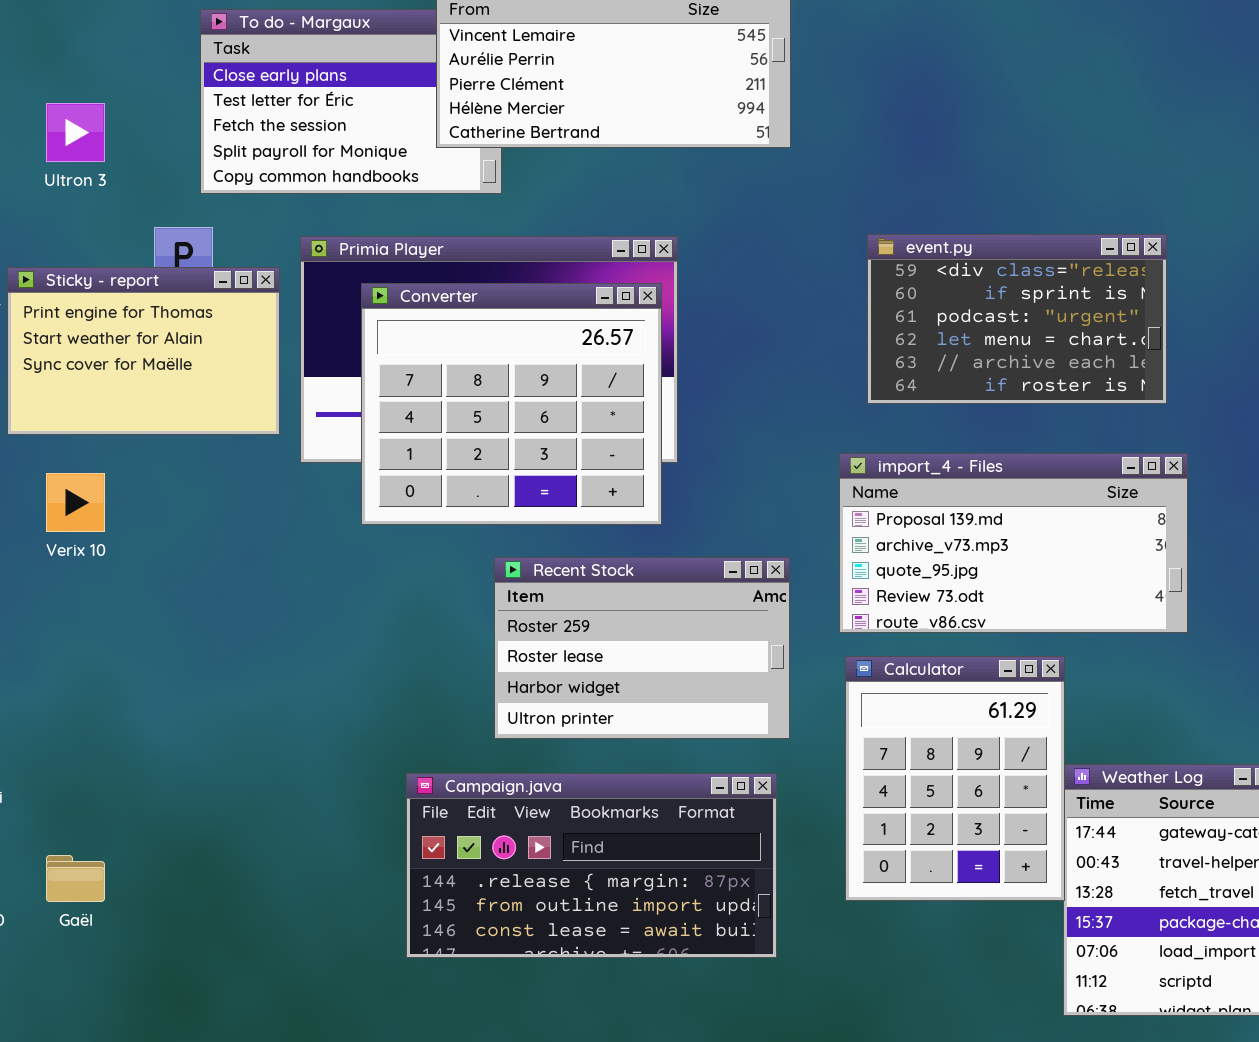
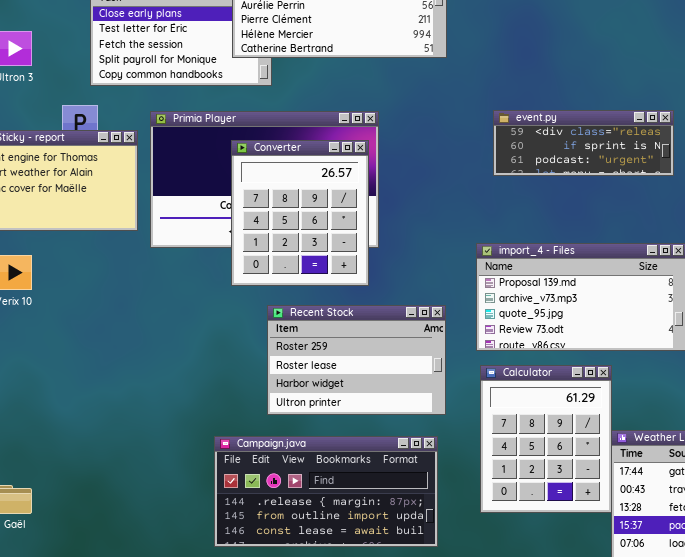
event.py: [867,234,1167,404] -> [493,110,674,176], resized
Converter: [361,283,662,525] -> [231,140,369,286], resized

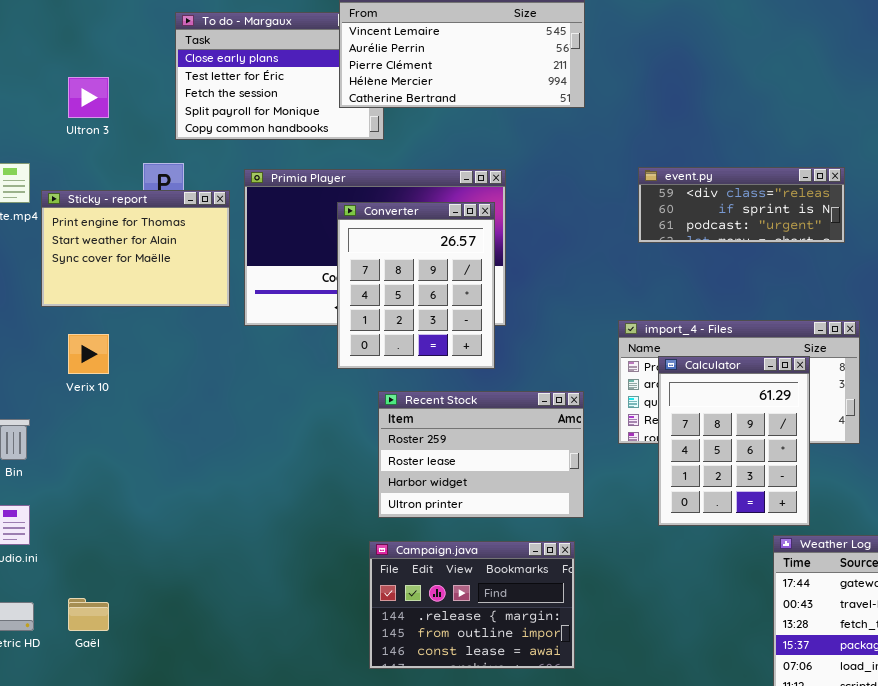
Calculator: [480,365,612,513] -> [658,356,810,526], moved
Campaign.java: [214,436,438,547] -> [369,541,575,669], resized

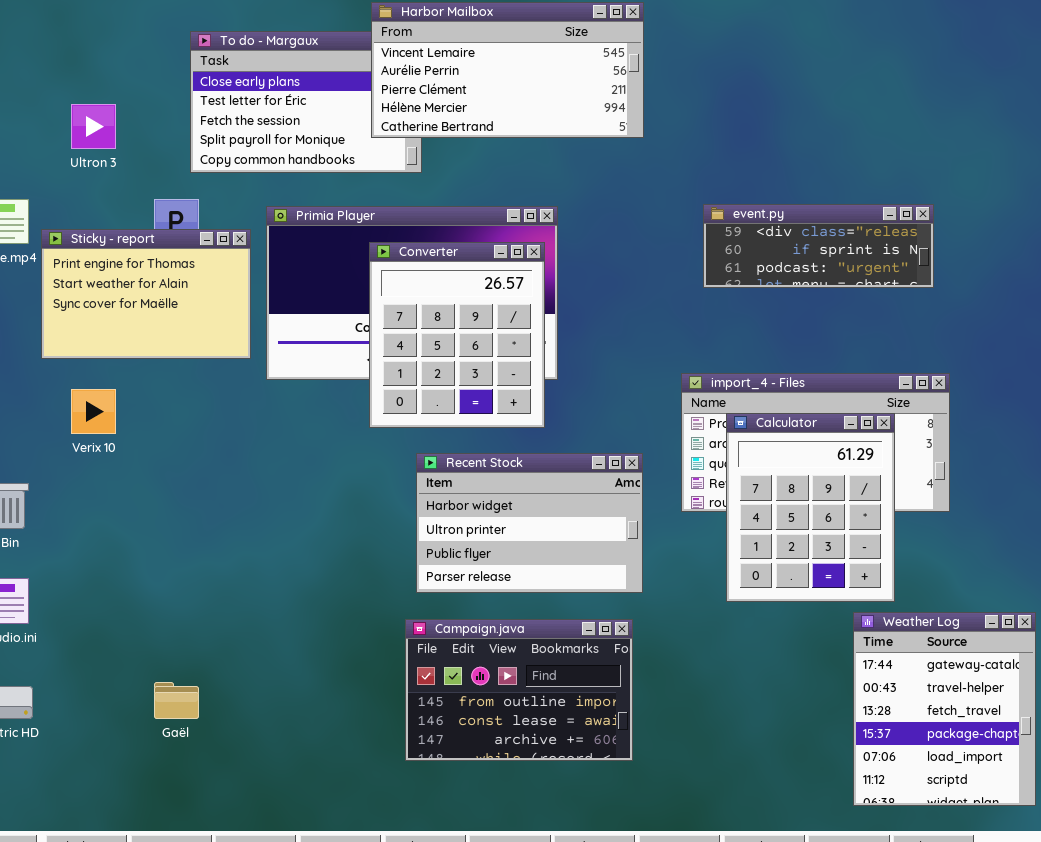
Recent Stock: [378,391,584,518] -> [416,453,643,593], scrolled down 2 rows
Campaign.java: [369,541,575,669] -> [405,619,633,761], scrolled down 1 row
Gaël: [68,598,109,631] -> [154,682,199,719], moved

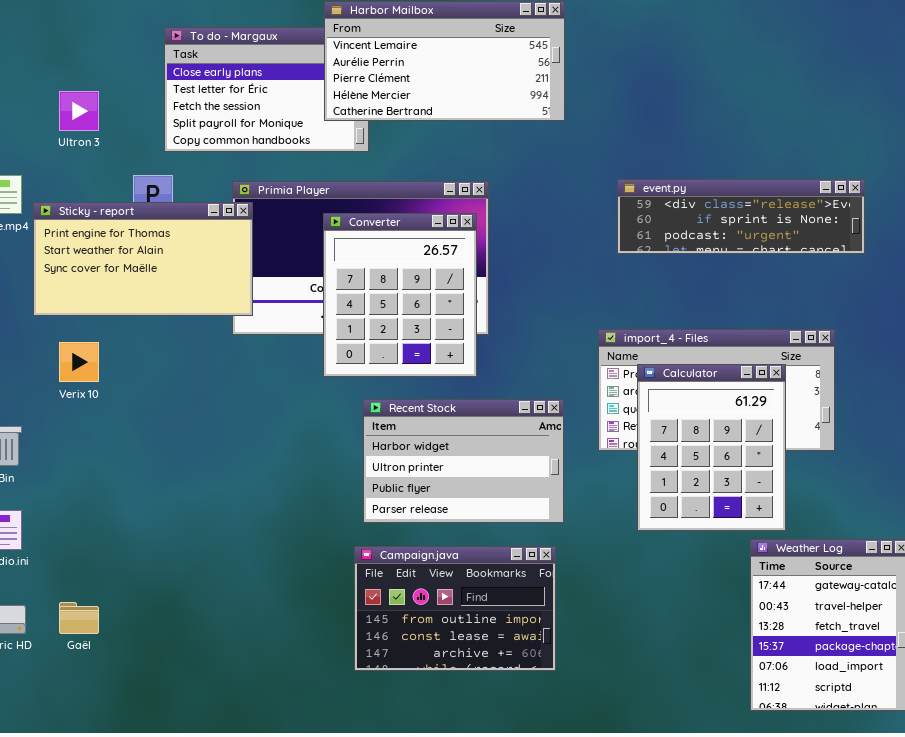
event.py: [703,204,934,288] -> [617,179,865,254], resized
Sticky - report: [41,229,251,359] -> [33,202,253,316], resized
Gaël: [154,682,199,719] -> [59,602,99,634], moved

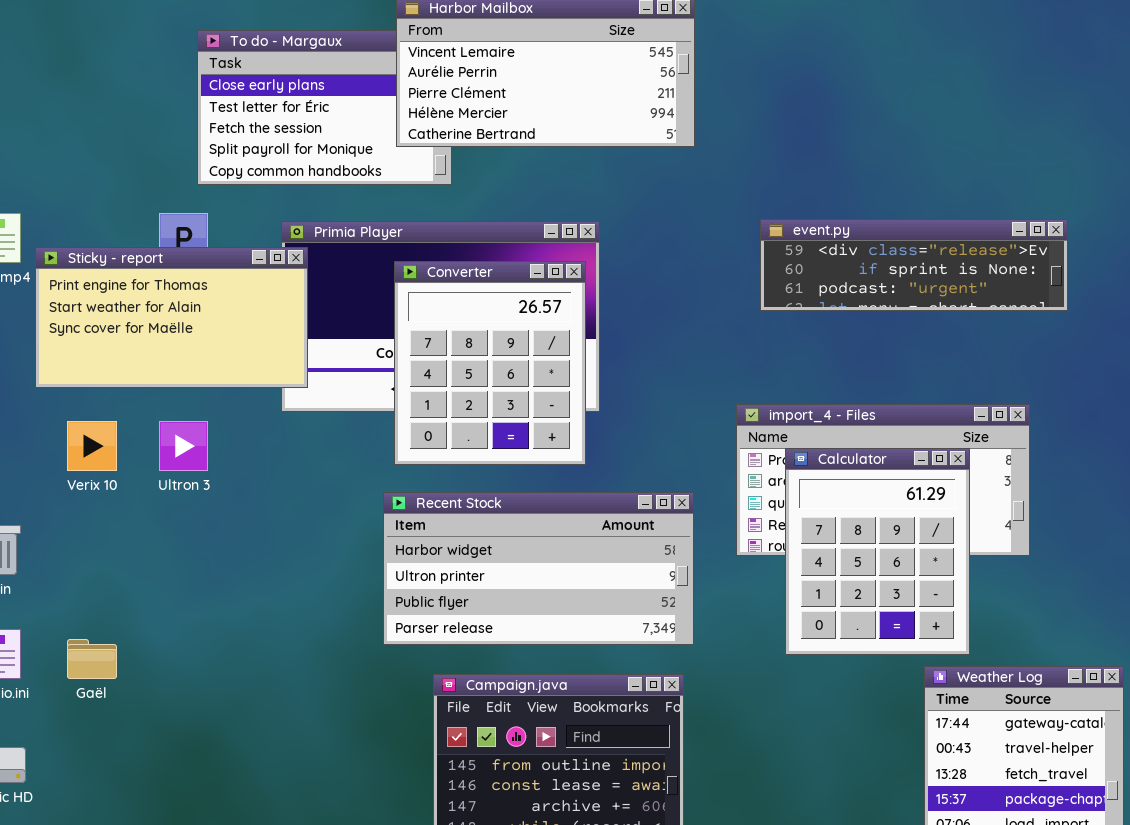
Ultron 3: [59,91,99,131] -> [159,421,208,471], moved
Recent Stock: [363,399,564,523] -> [383,492,694,645], resized
Gaël: [59,602,99,634] -> [67,639,117,679], moved

